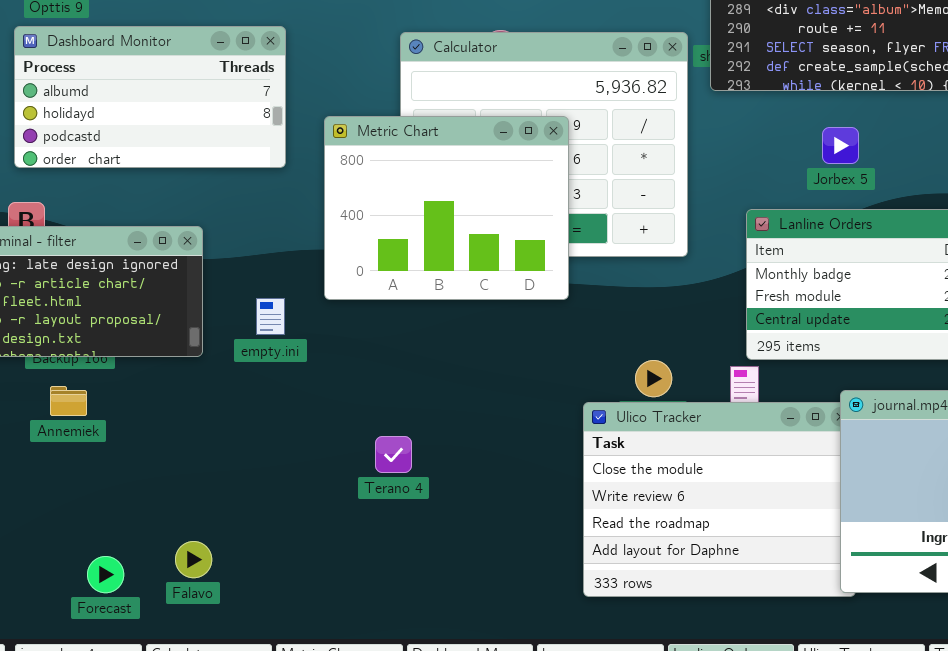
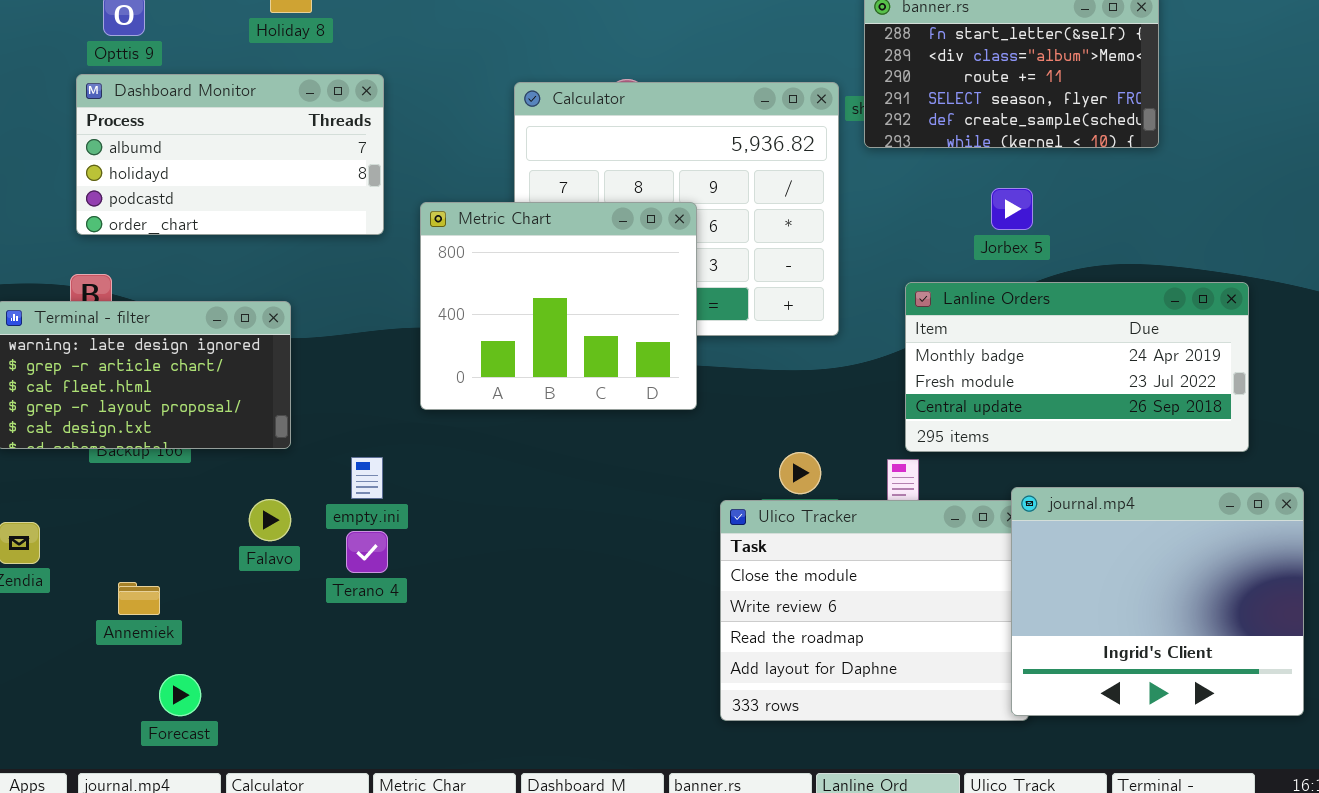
Metric Chart: [324,116,569,300] -> [420,202,697,410], moved
empty.ini: [256,298,285,335] -> [351,457,383,499], moved
Annemiek: [50,386,87,416] -> [118,582,160,615], moved
Terano 4: [375,436,412,473] -> [346,531,388,573], moved
Falavo: [175,541,212,578] -> [249,499,291,541], moved

